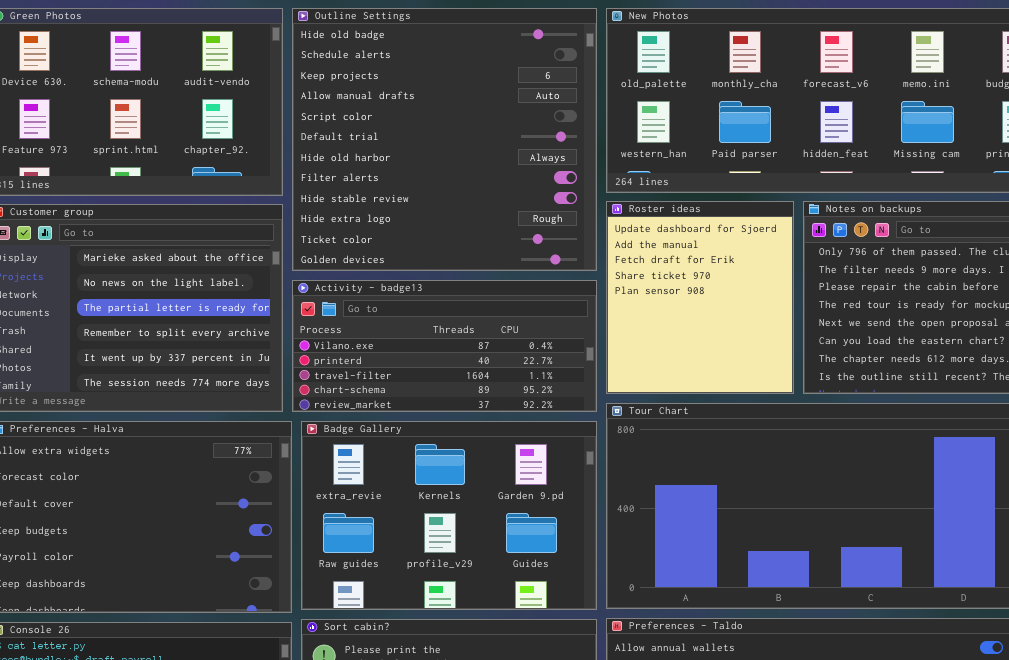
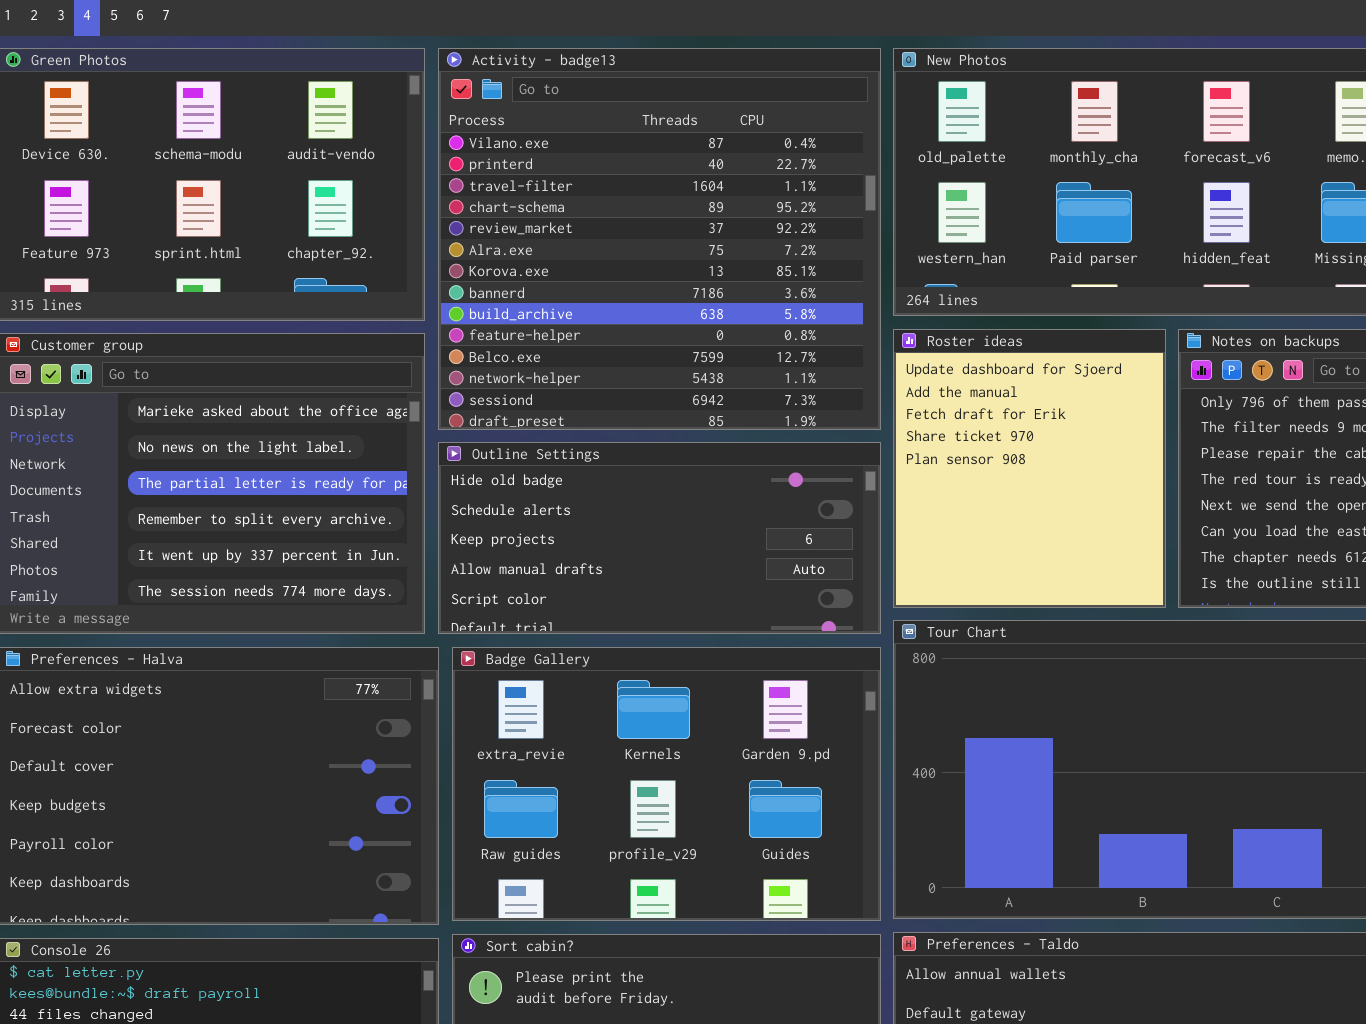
Outline Settings: [292,8,597,271] -> [438,442,881,634], moved, resized
Activity - badge13: [292,280,597,412] -> [438,48,881,430], moved, resized

